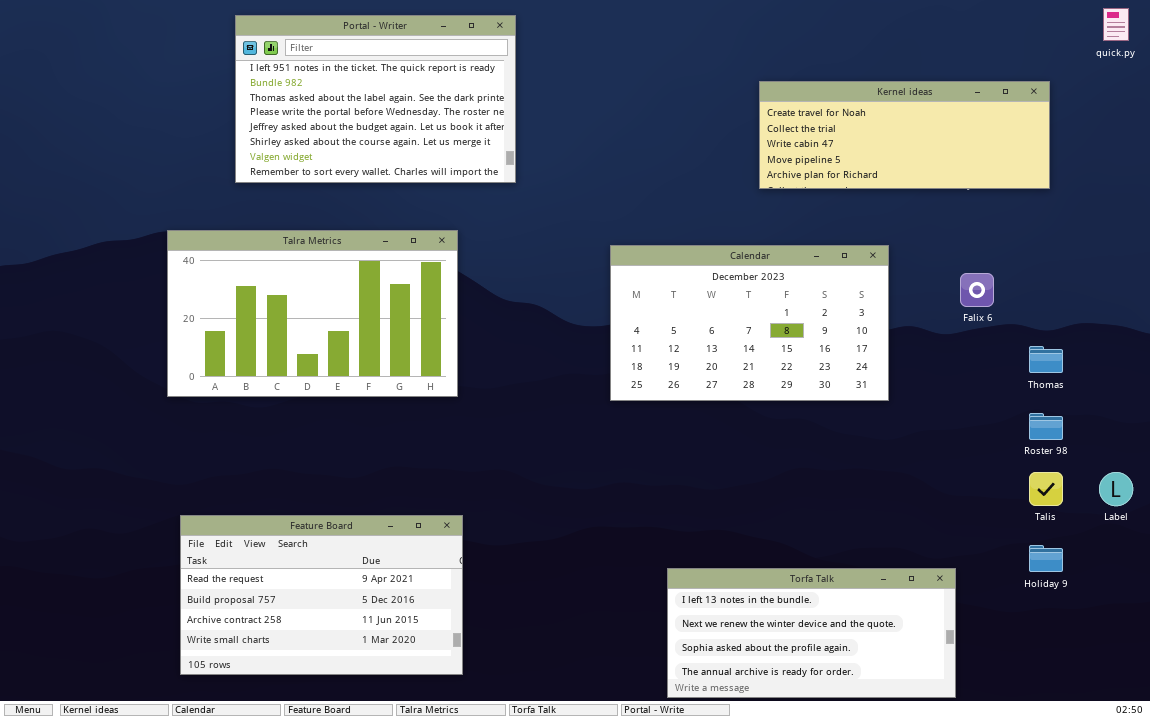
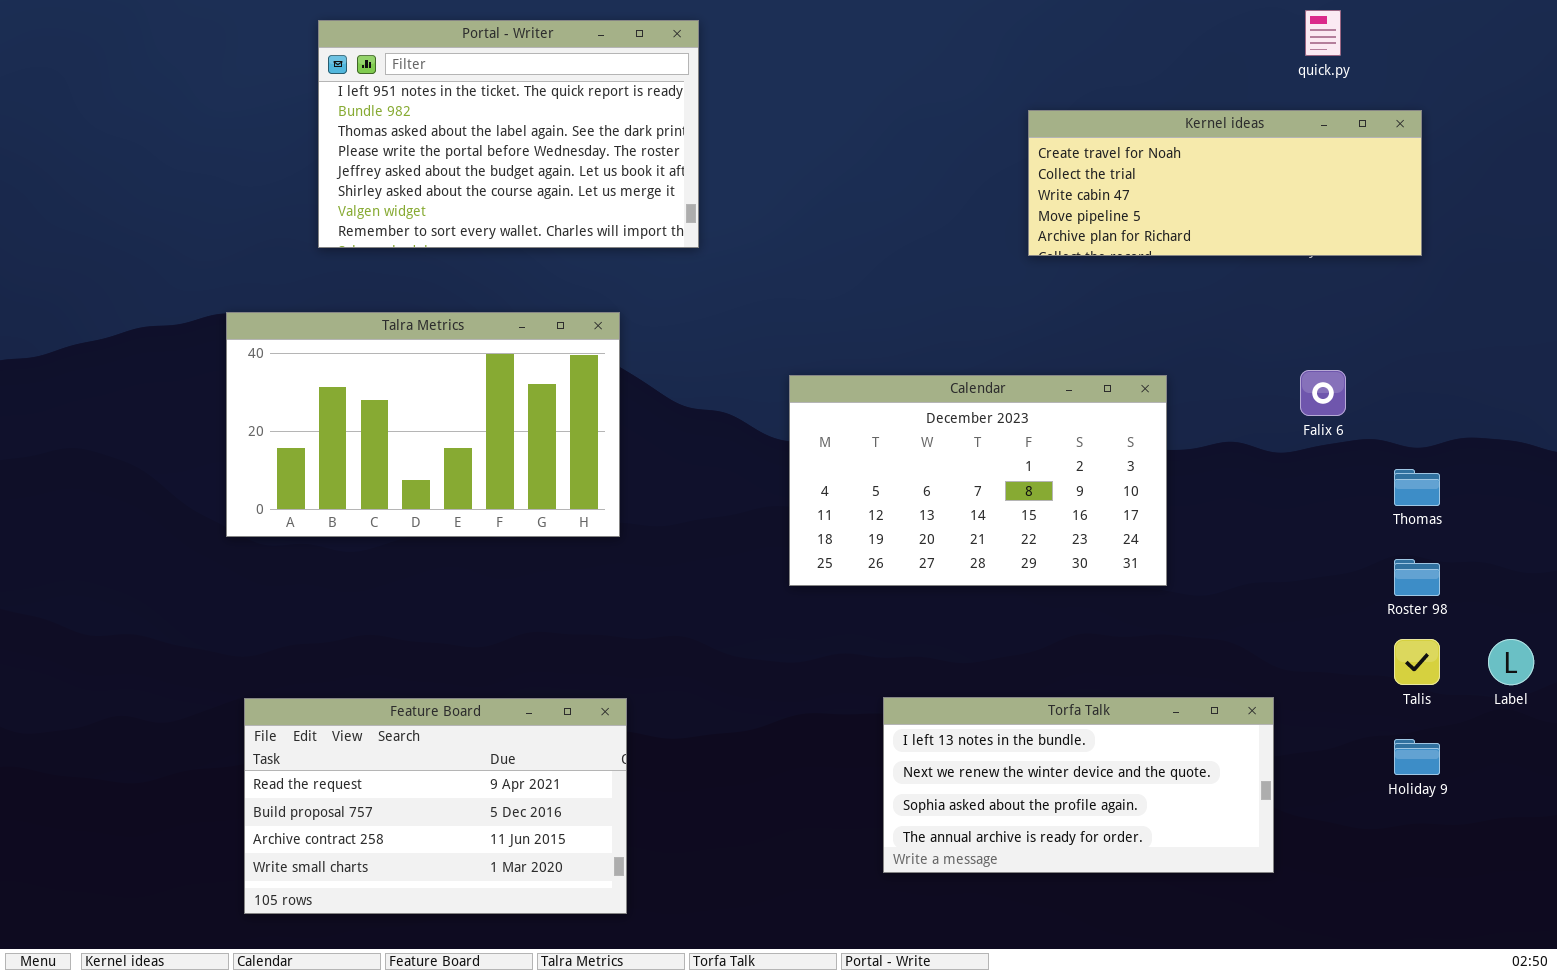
quick.py: [1103,8,1129,41] -> [1305,10,1341,56], moved
Calendar: [610,245,889,401] -> [789,375,1167,586], moved
Torfa Talk: [667,568,956,698] -> [883,697,1274,873], moved

